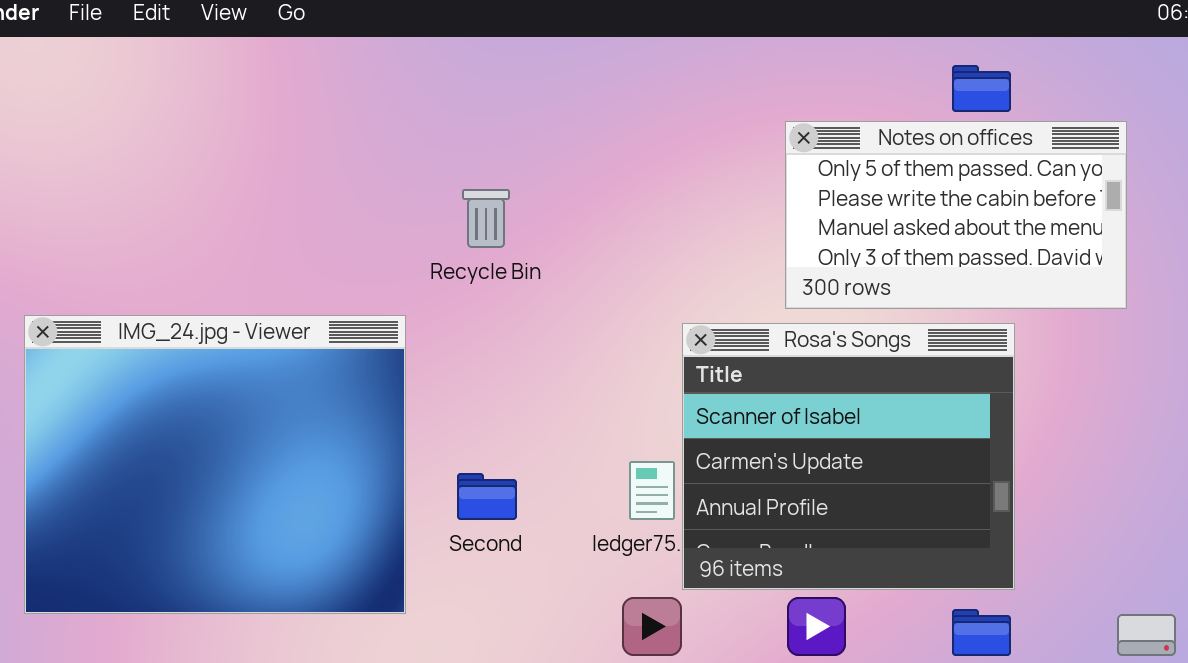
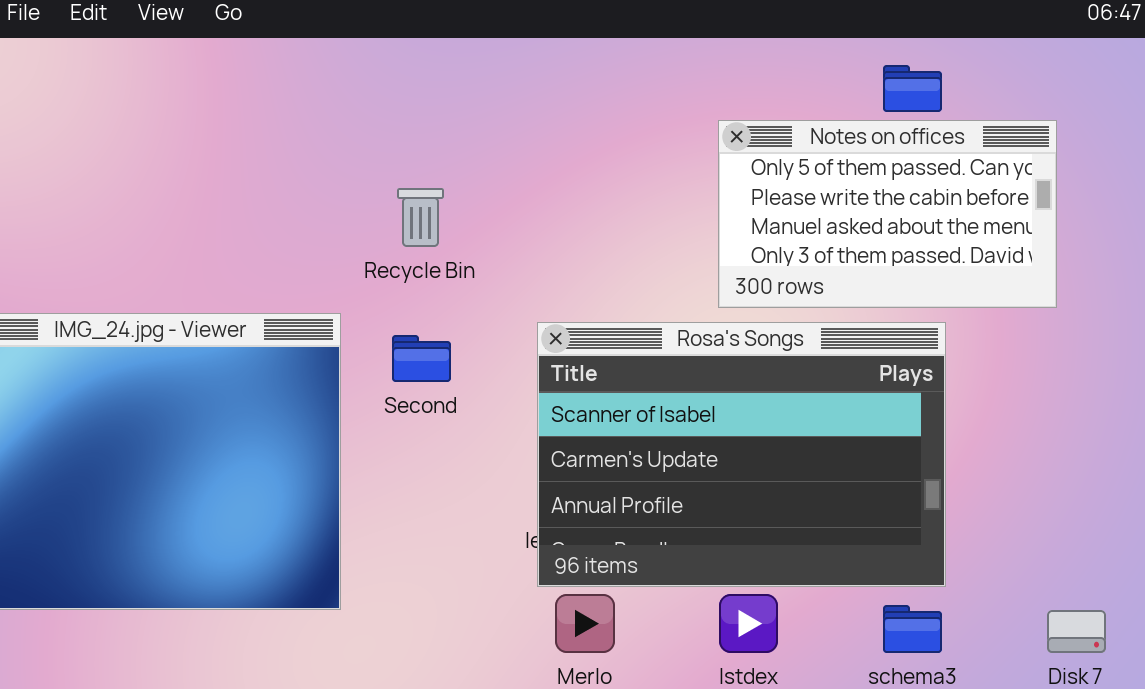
Rosa's Songs: [682,323,1015,590] -> [537,322,946,587], resized
Second: [457,473,517,520] -> [392,335,451,382], moved

